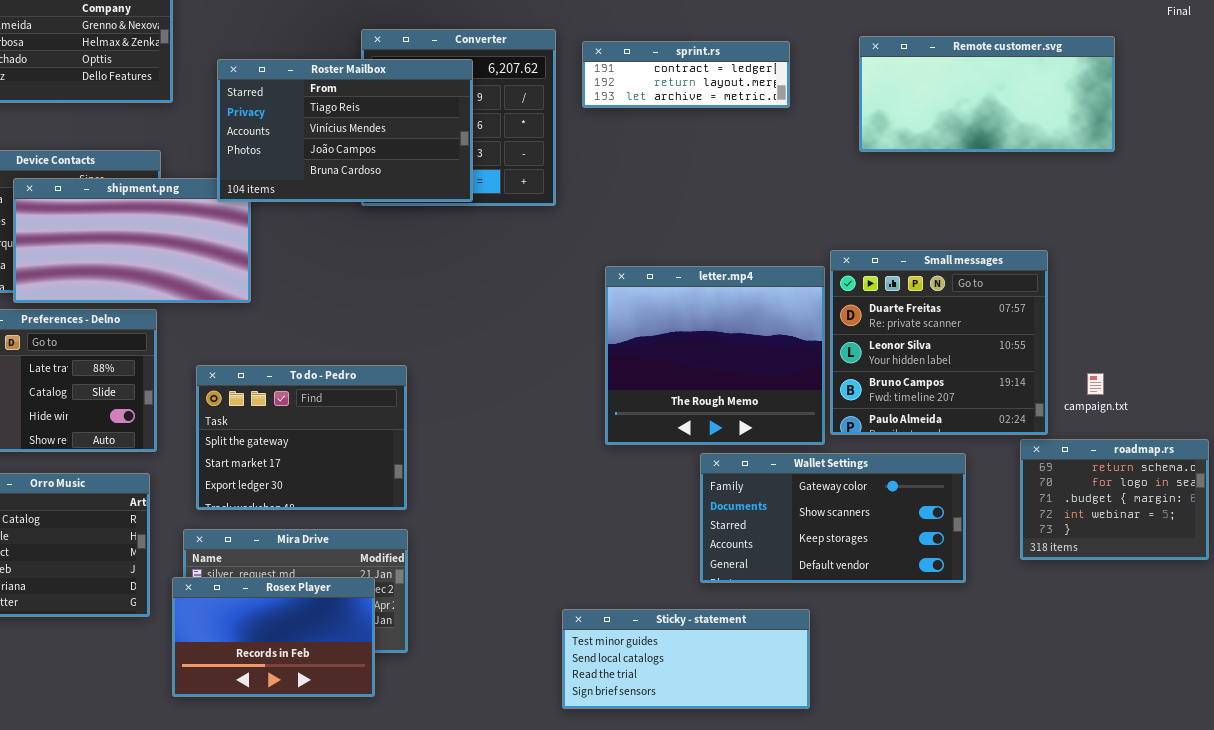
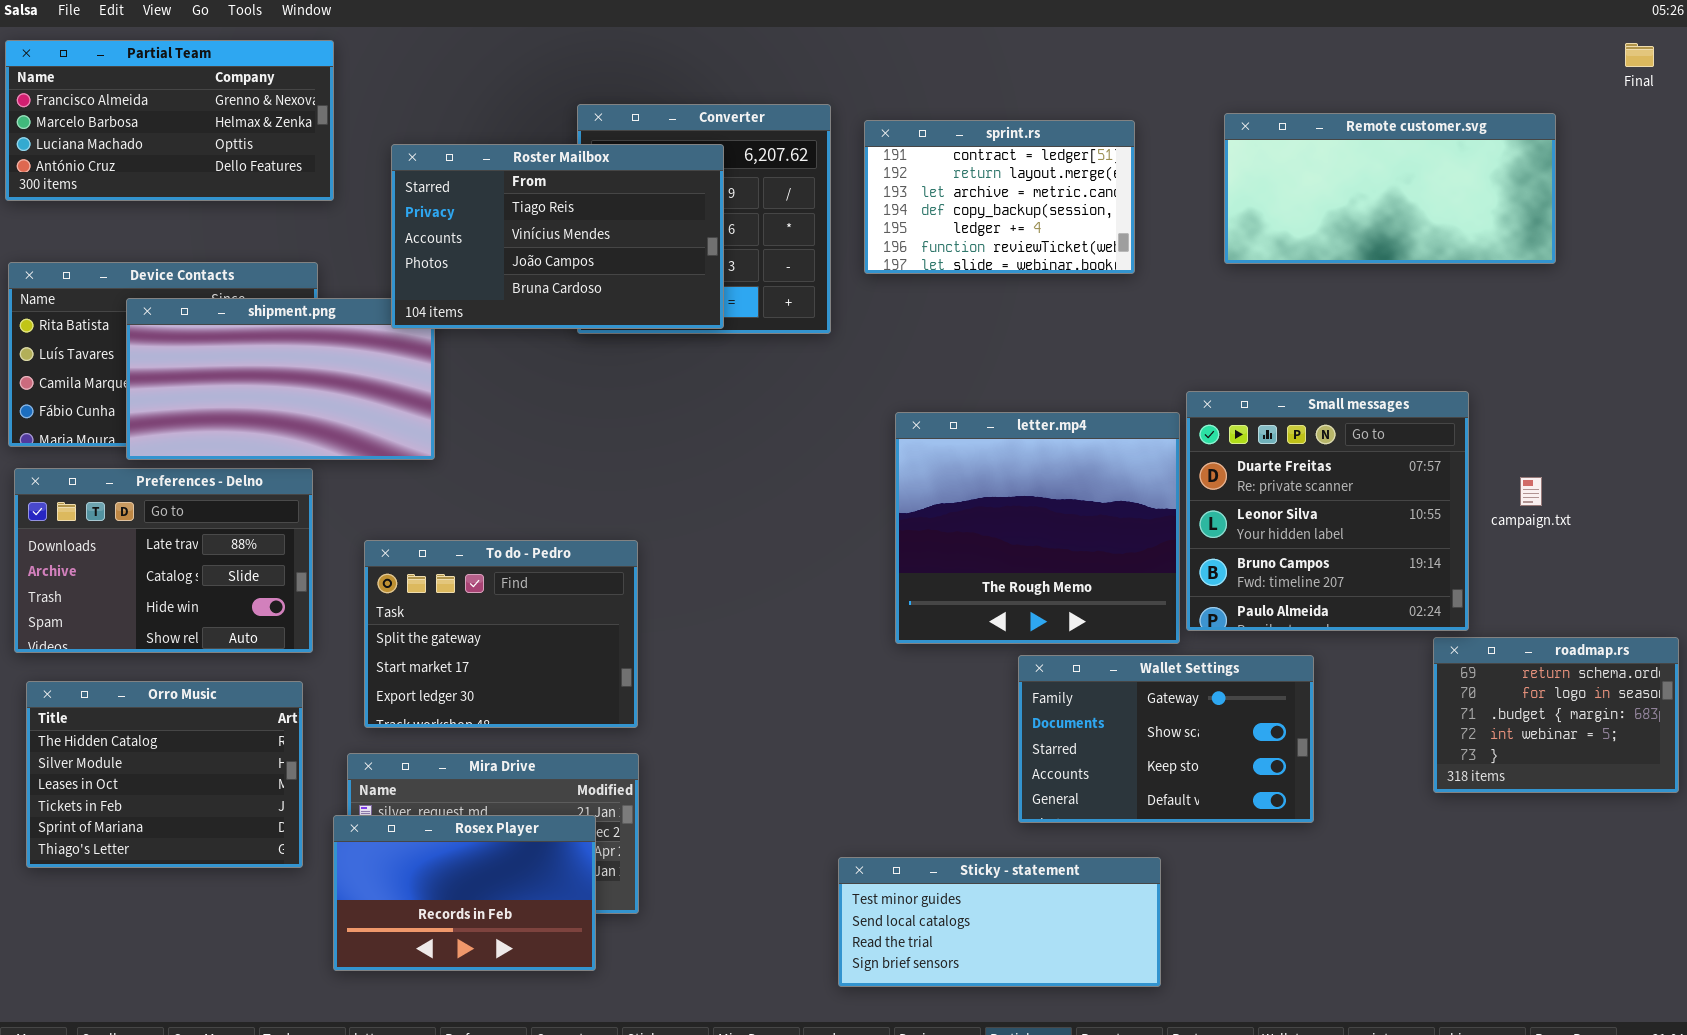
sprint.rs: [582,41,790,108] -> [864,120,1135,274], resized
campaign.txt: [1087,373,1104,395] -> [1520,477,1542,506], moved
Wallet Settings: [700,453,966,583] -> [1018,655,1314,823], resized

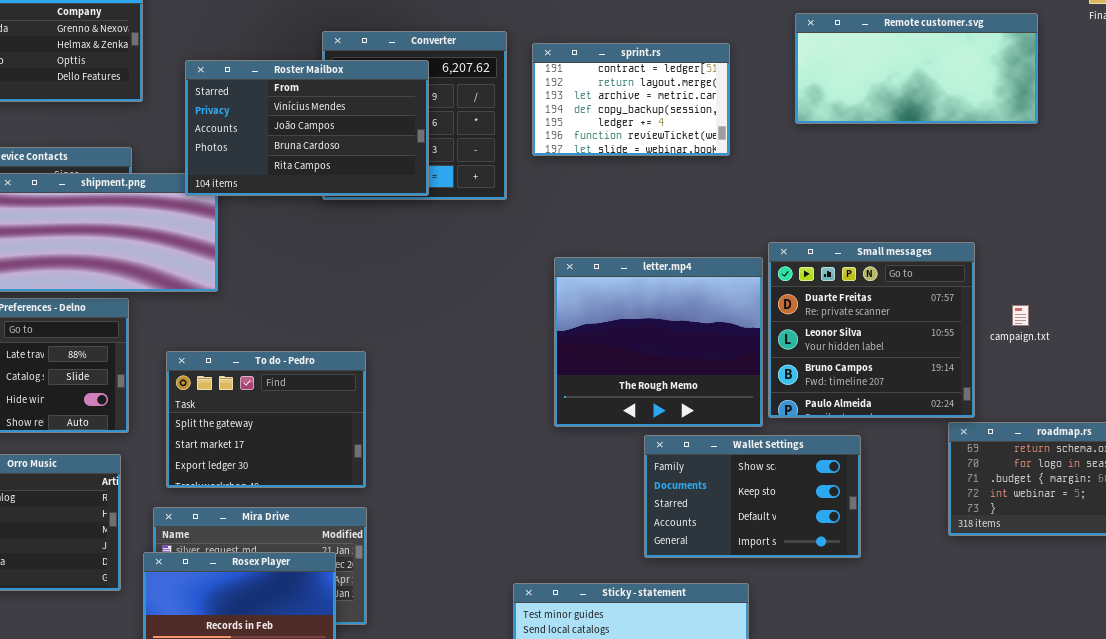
Remote customer.svg: [1224,113,1556,264] -> [795,13,1038,124], moved
Roster Mailbox: [391,144,724,329] -> [185,60,429,196], scrolled down 1 row
Wallet Settings: [1018,655,1314,823] -> [644,435,861,558], scrolled down 1 row

